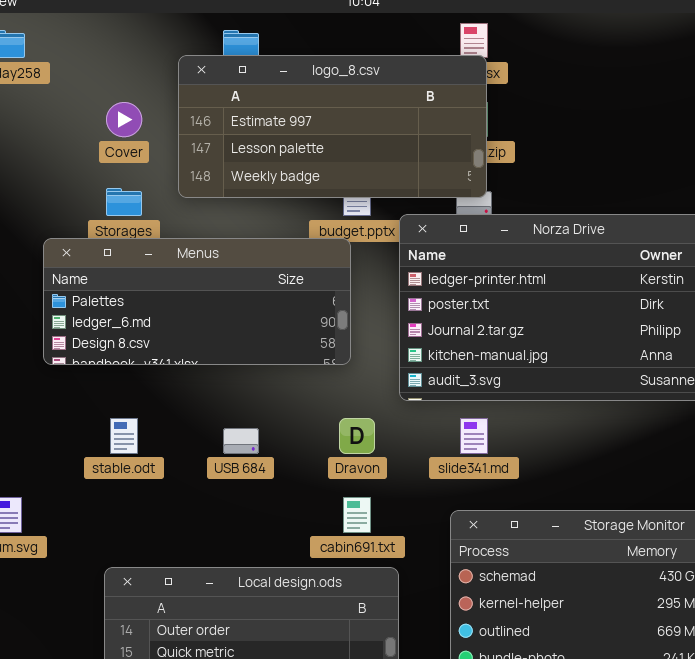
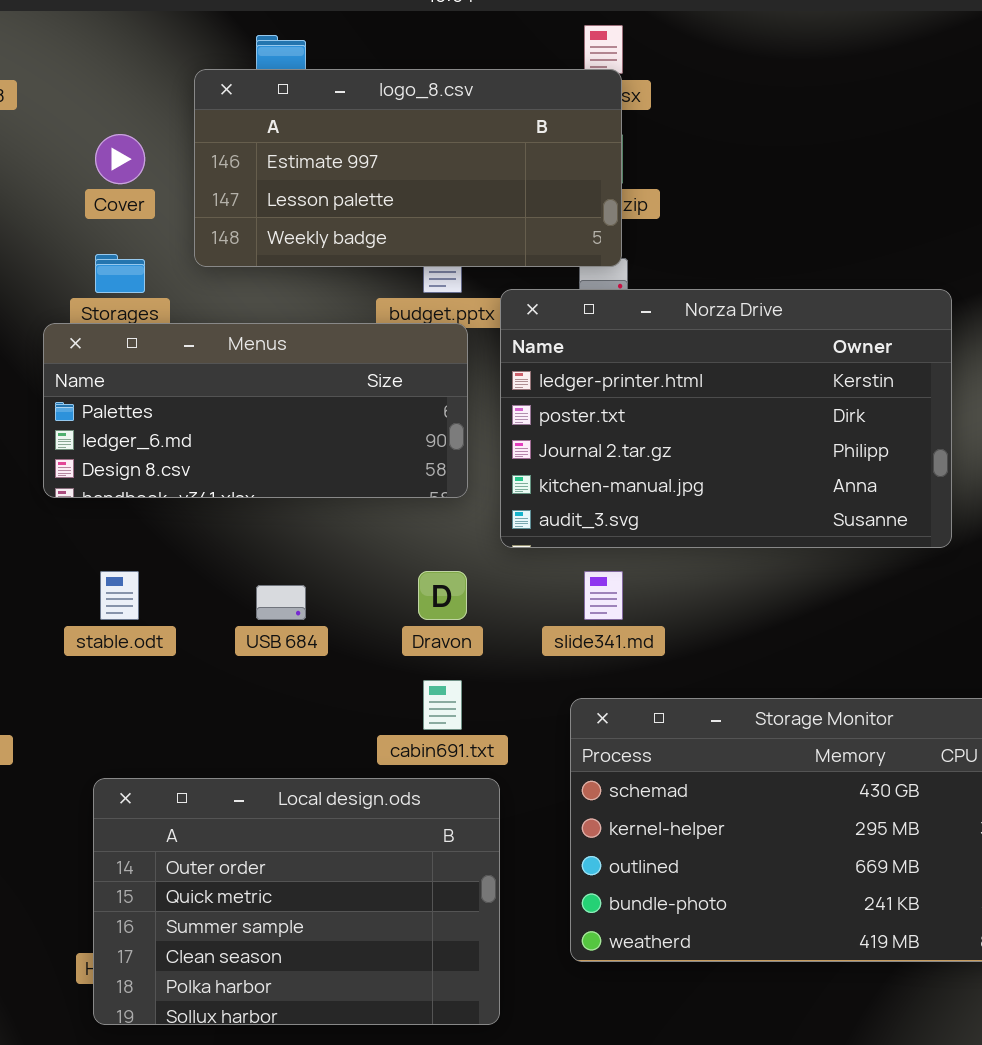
Menus: [43,238,351,365] -> [43,323,468,498], moved

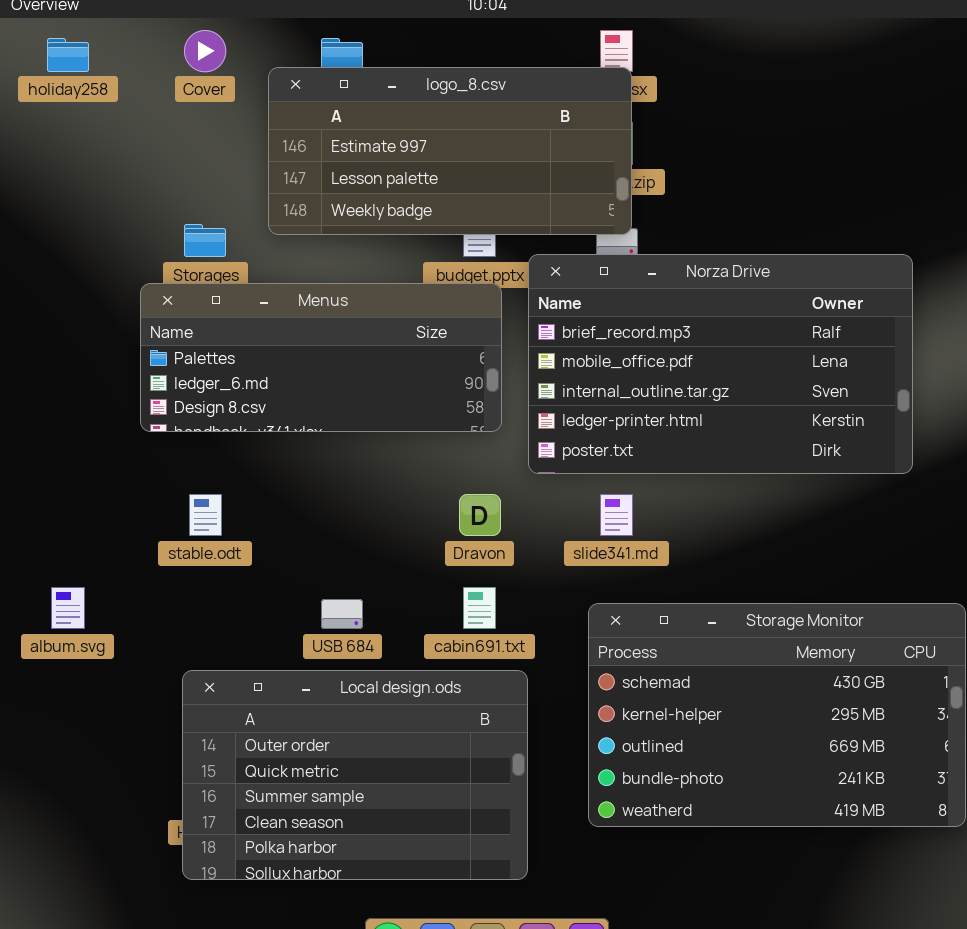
Cover: [95,134,145,184] -> [184,30,226,72], moved
Norza Drive: [500,289,952,548] -> [528,254,913,474], scrolled up 3 rows
USB 684: [256,585,306,620] -> [321,599,363,629], moved

